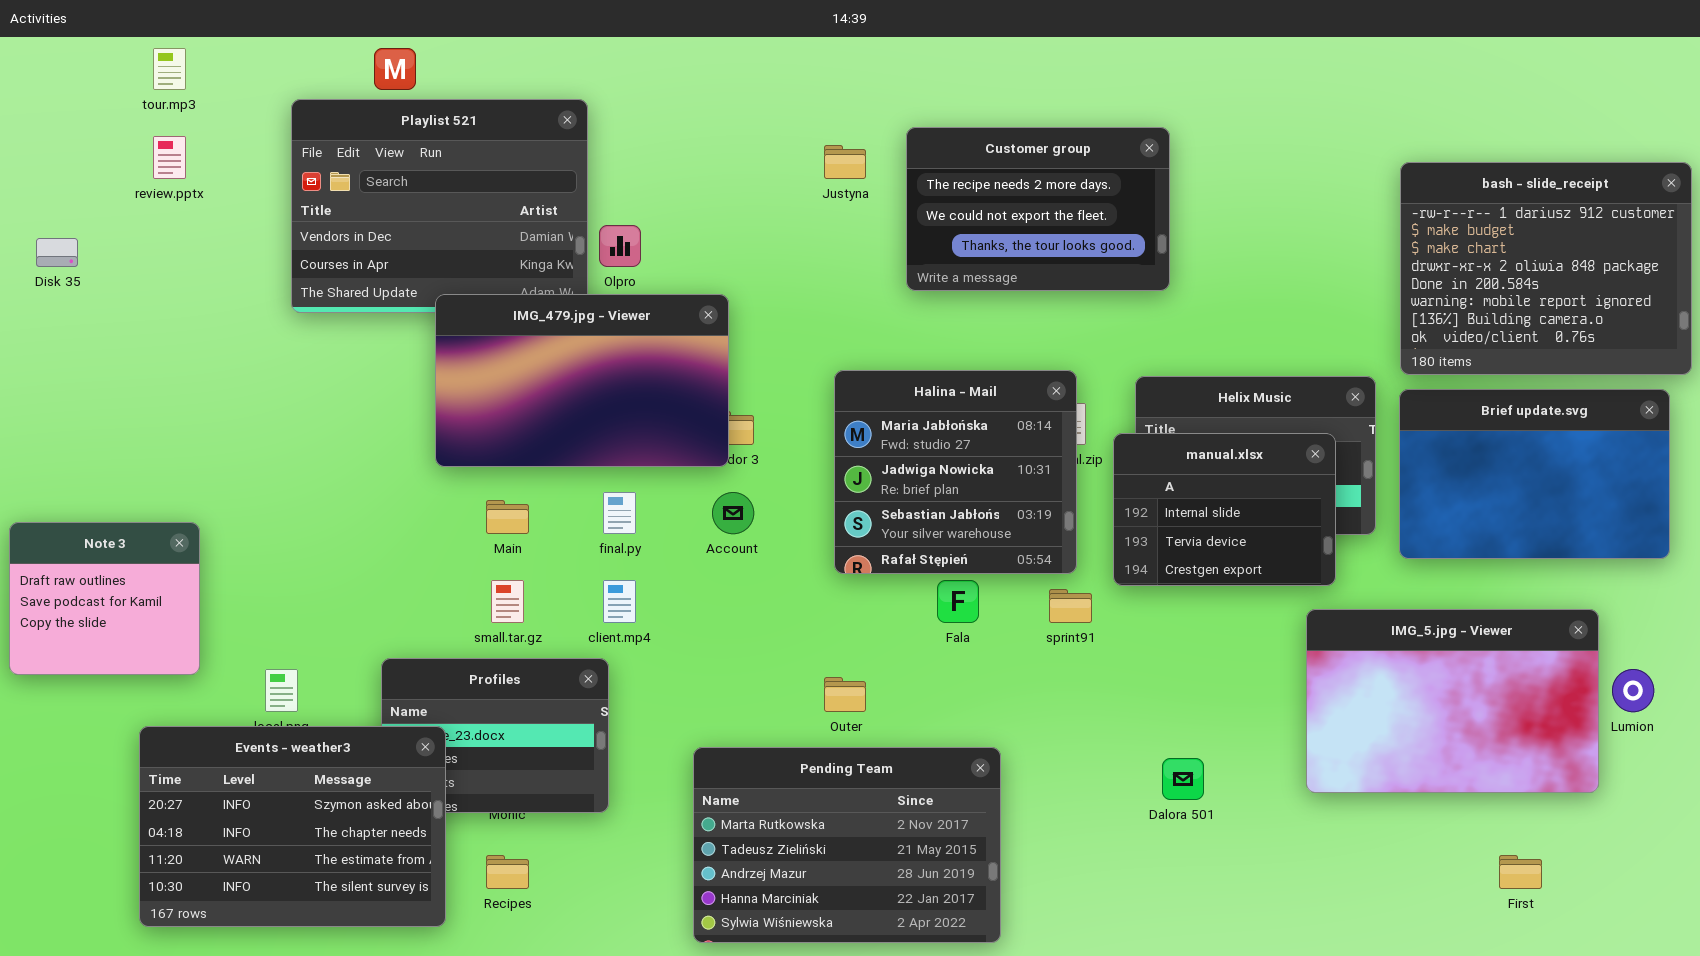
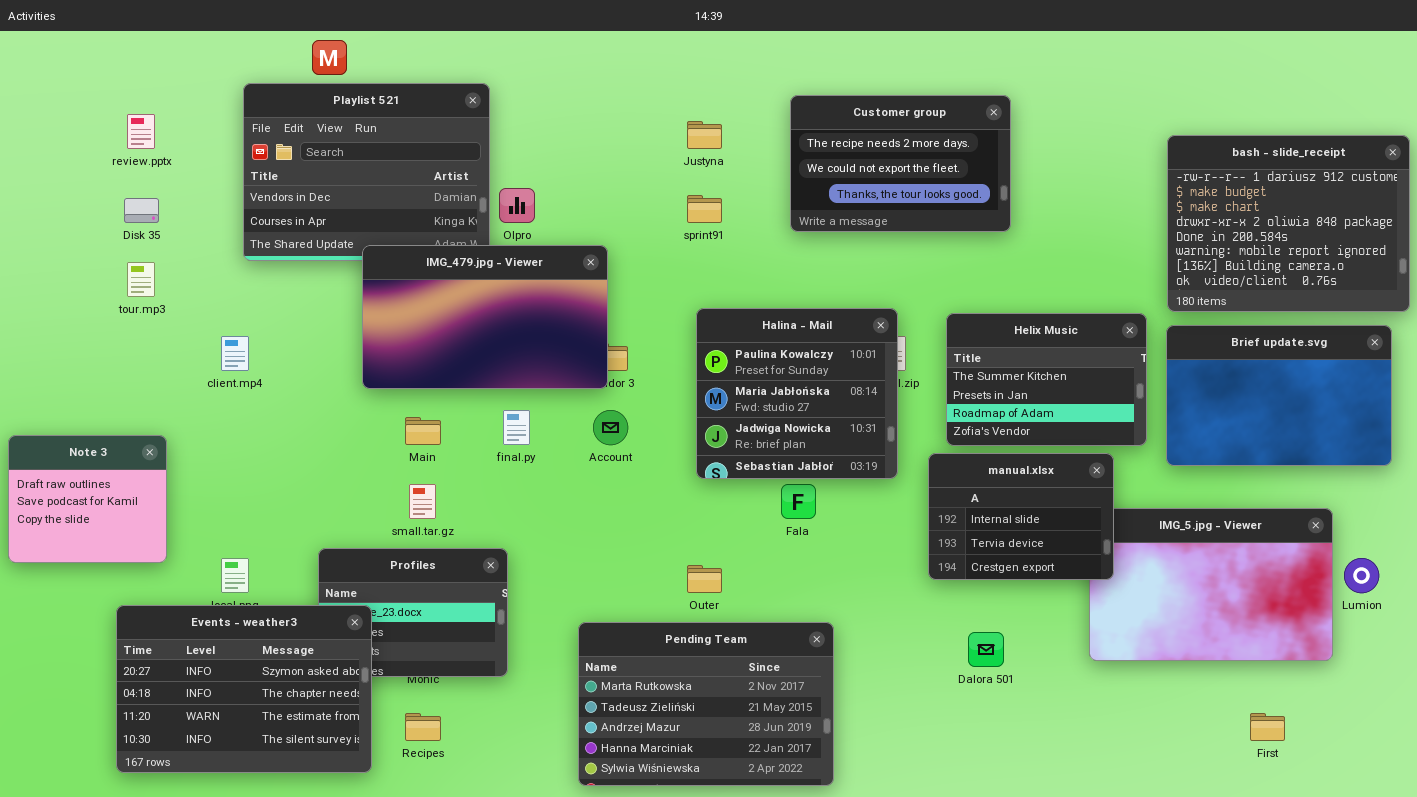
tour.mp3: [153,48,186,90] -> [127,262,155,297], moved
Customer group: [906,127,1170,291] -> [790,95,1011,232], moved
Disk 35: [36,238,78,267] -> [124,198,159,223], moved
Halina - Mail: [834,370,1077,574] -> [696,308,898,479], scrolled up 1 row
manual.xlsx: [1113,433,1336,586] -> [928,453,1114,580], moved
client.mp4: [603,580,636,623] -> [221,336,249,371], moved
sprint91: [1049,589,1092,623] -> [687,195,722,223], moved

